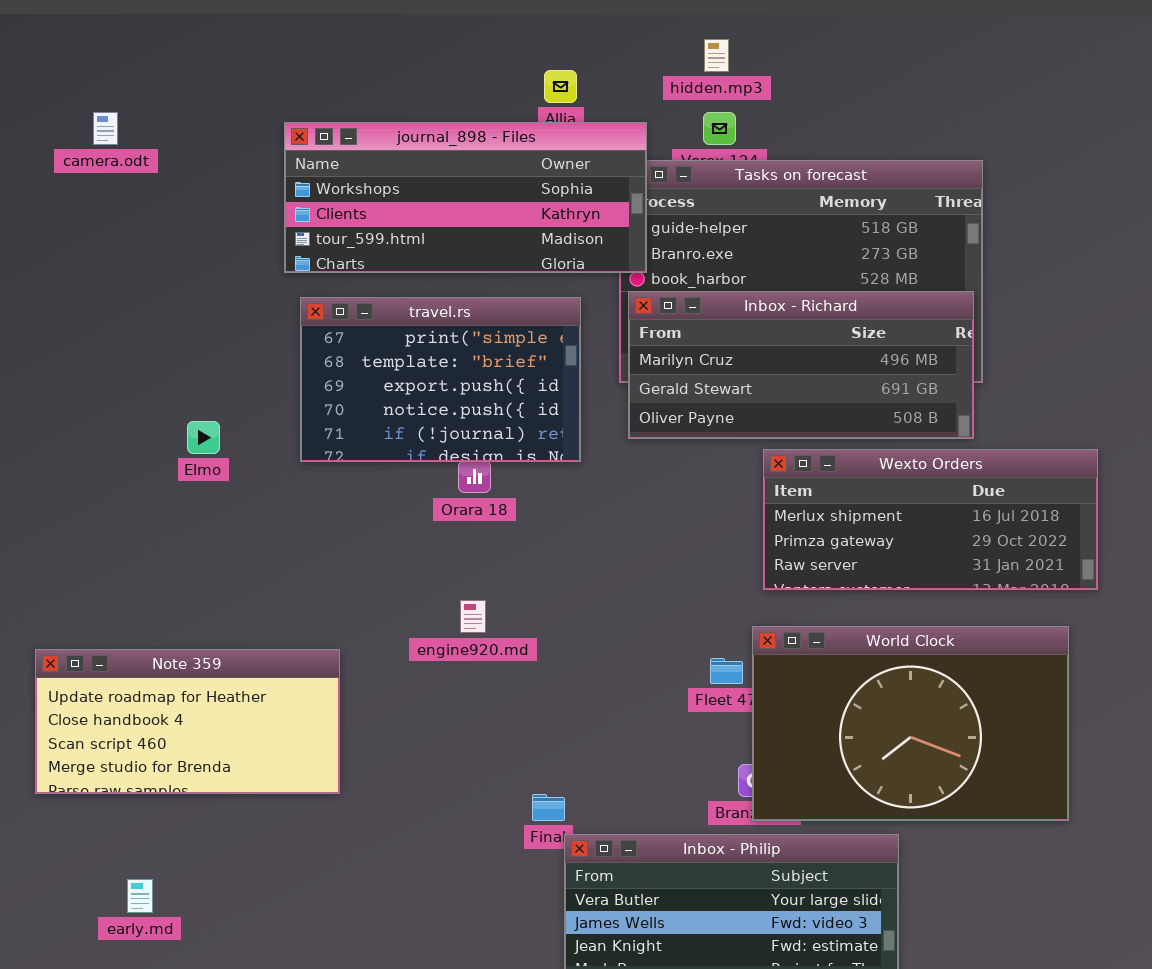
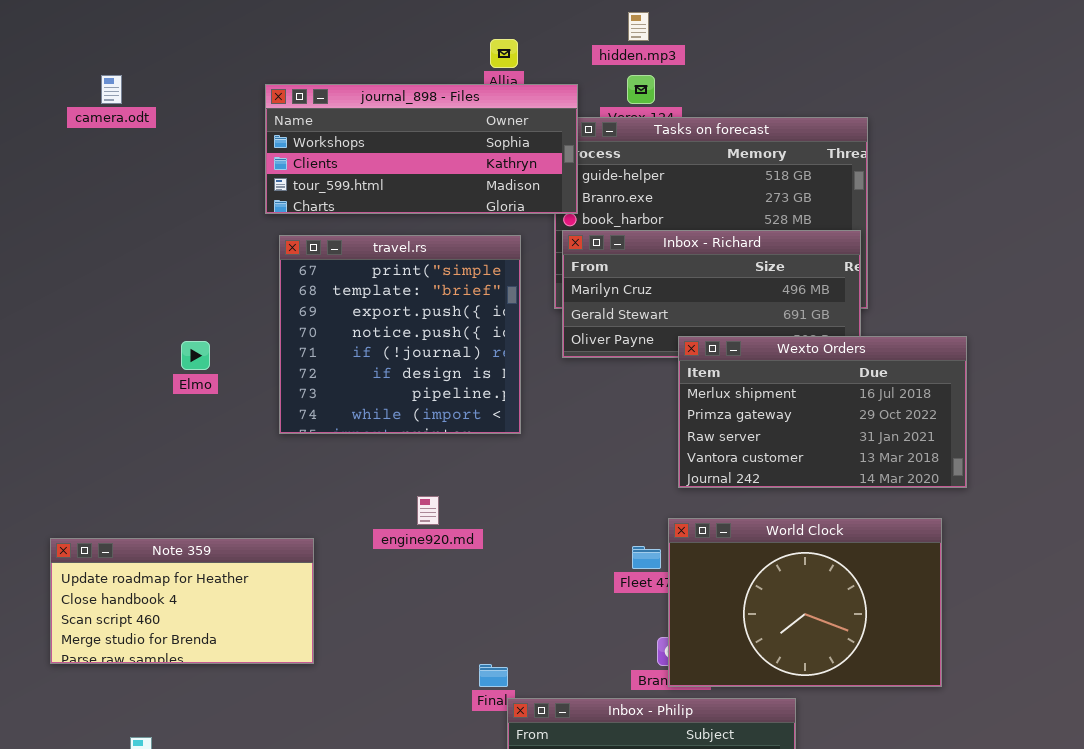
travel.rs: [300,297,581,462] -> [279,235,521,434], resized
Wexto Orders: [763,449,1098,590] -> [678,336,967,488], resized

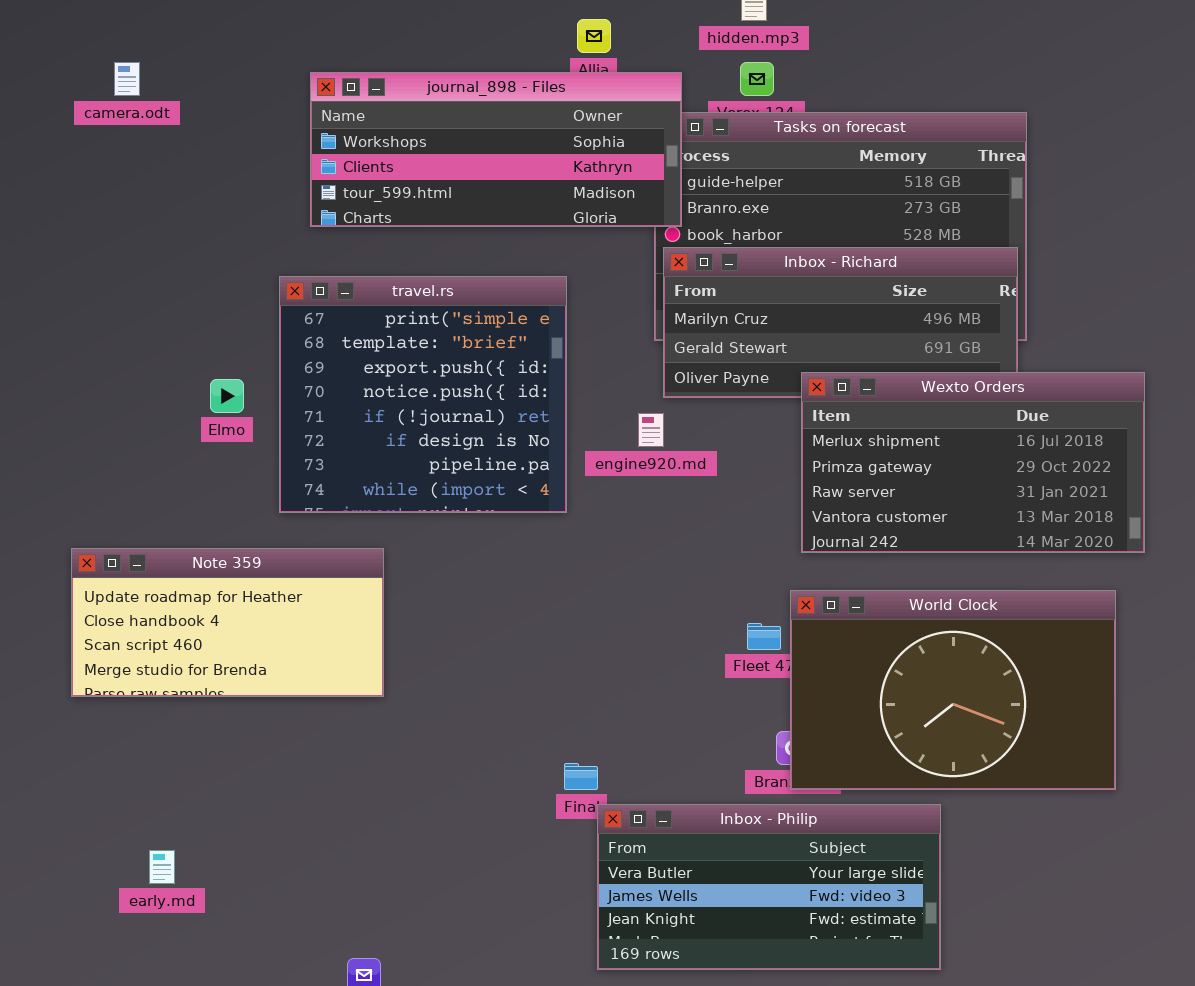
travel.rs: [279,235,521,434] -> [279,276,567,513], moved
engine920.md: [417,496,439,525] -> [638,413,664,447], moved
Note 359: [50,538,314,664] -> [71,548,384,697], moved

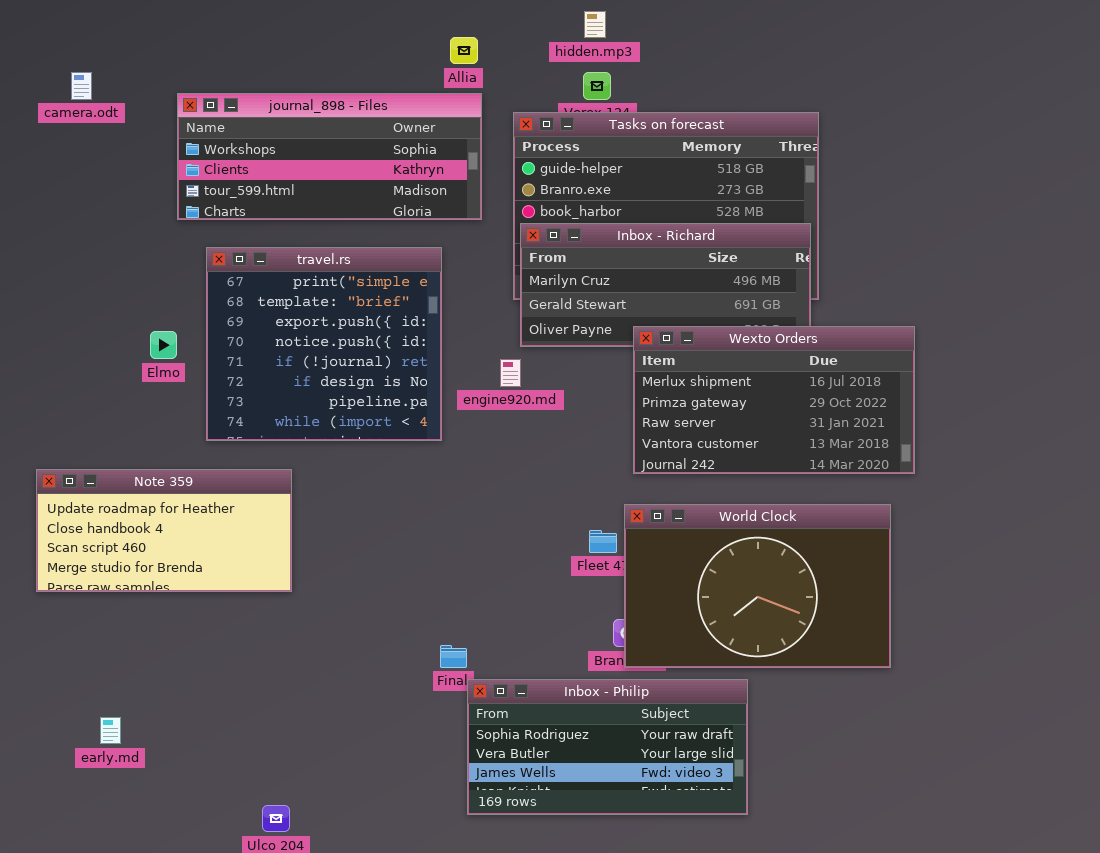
journal_898 - Files: [310,72,682,227] -> [177,93,482,220], moved
Inbox - Philip: [597,804,941,970] -> [467,679,748,815], scrolled up 1 row

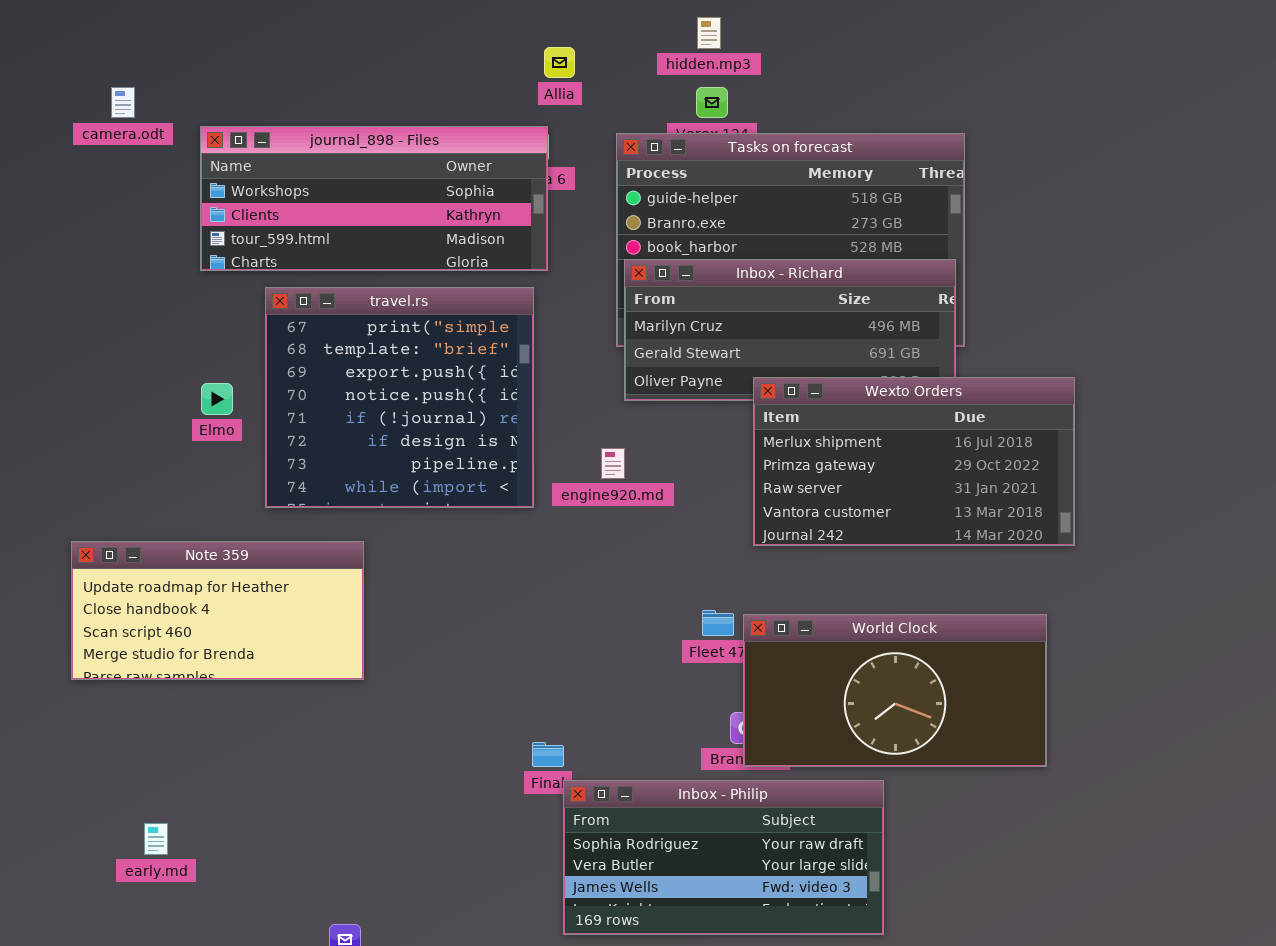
journal_898 - Files: [177,93,482,220] -> [200,126,548,271], moved
engine920.md: [500,359,521,387] -> [601,448,625,479], moved
World Clock: [624,504,891,668] -> [743,614,1047,767], resized

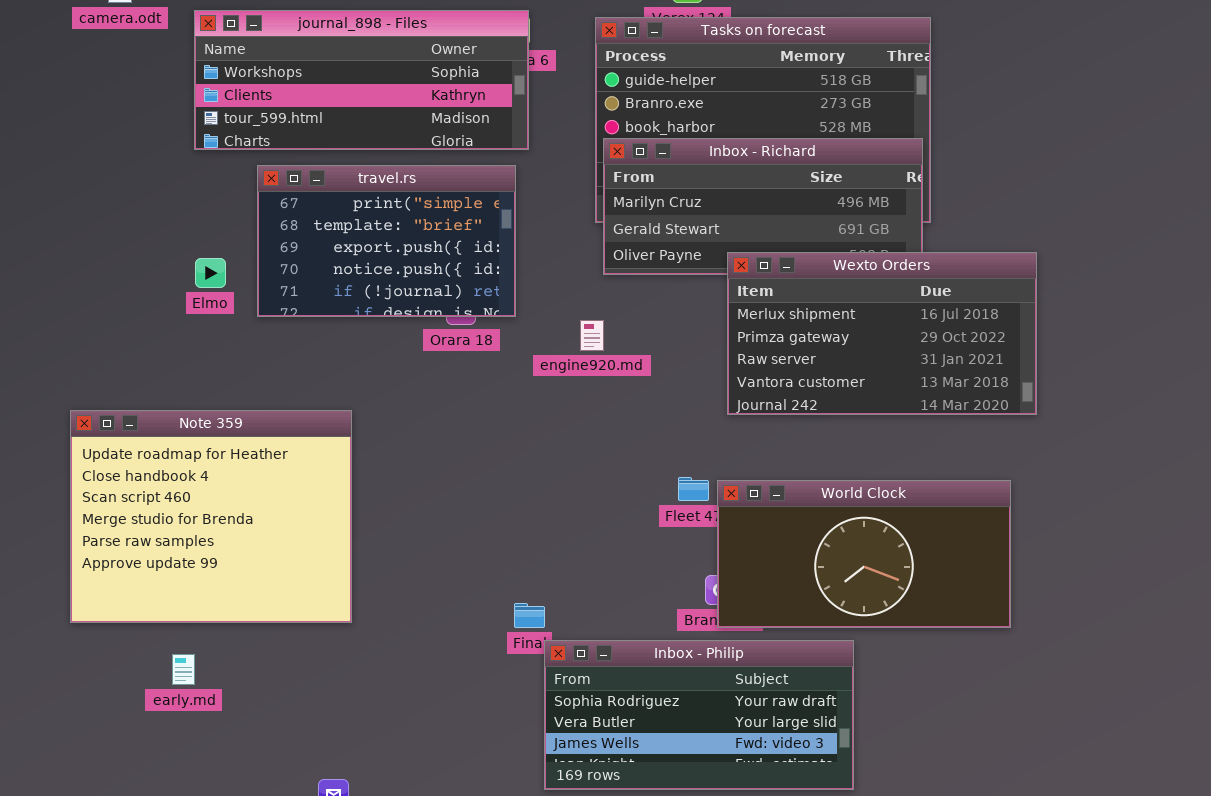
travel.rs: [265,287,534,508] -> [257,165,516,317], resized
Note 359: [71,541,364,680] -> [70,410,352,623], resized
early.md: [144,823,168,855] -> [172,654,195,685], moved

